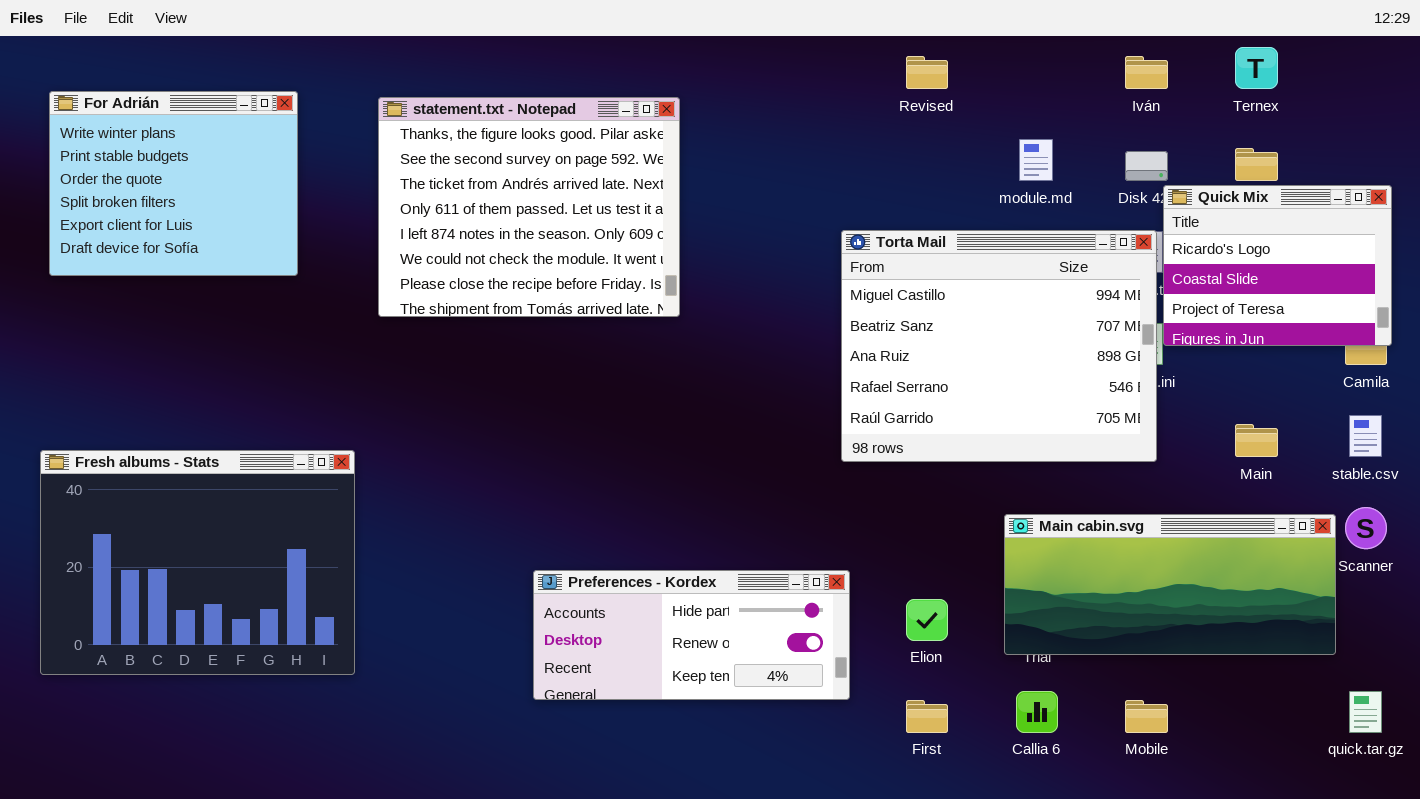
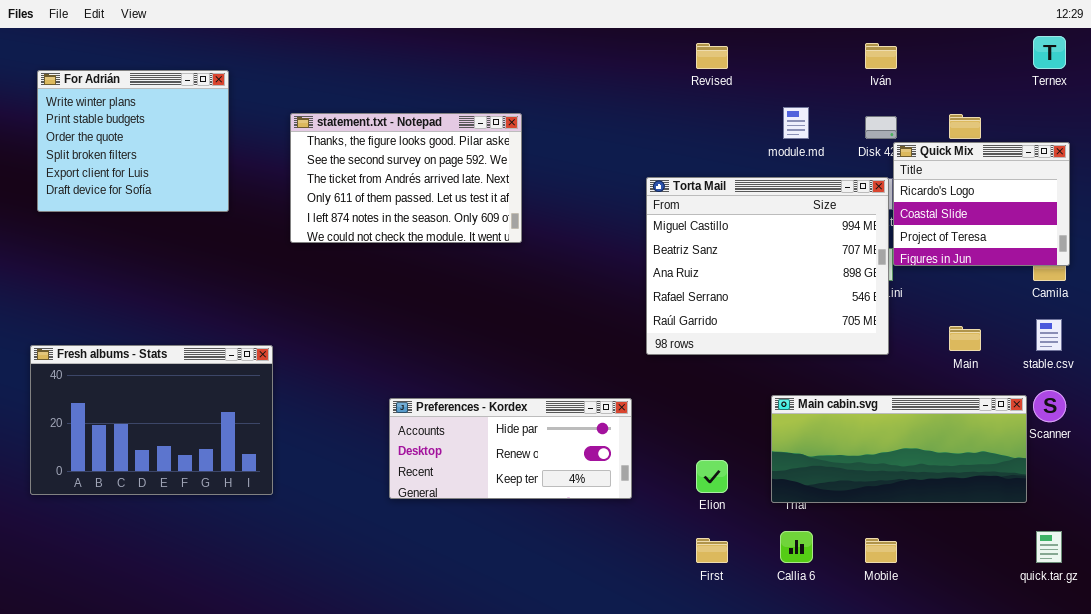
Ternex: [1235,47,1278,89] -> [1033,36,1066,69], moved
statement.txt - Notepad: [378,97,680,317] -> [290,113,522,243], resized
Fresh albums - Stats: [40,450,355,675] -> [30,345,273,495], resized
Preferences - Kordex: [533,570,850,700] -> [389,398,632,499], moved

